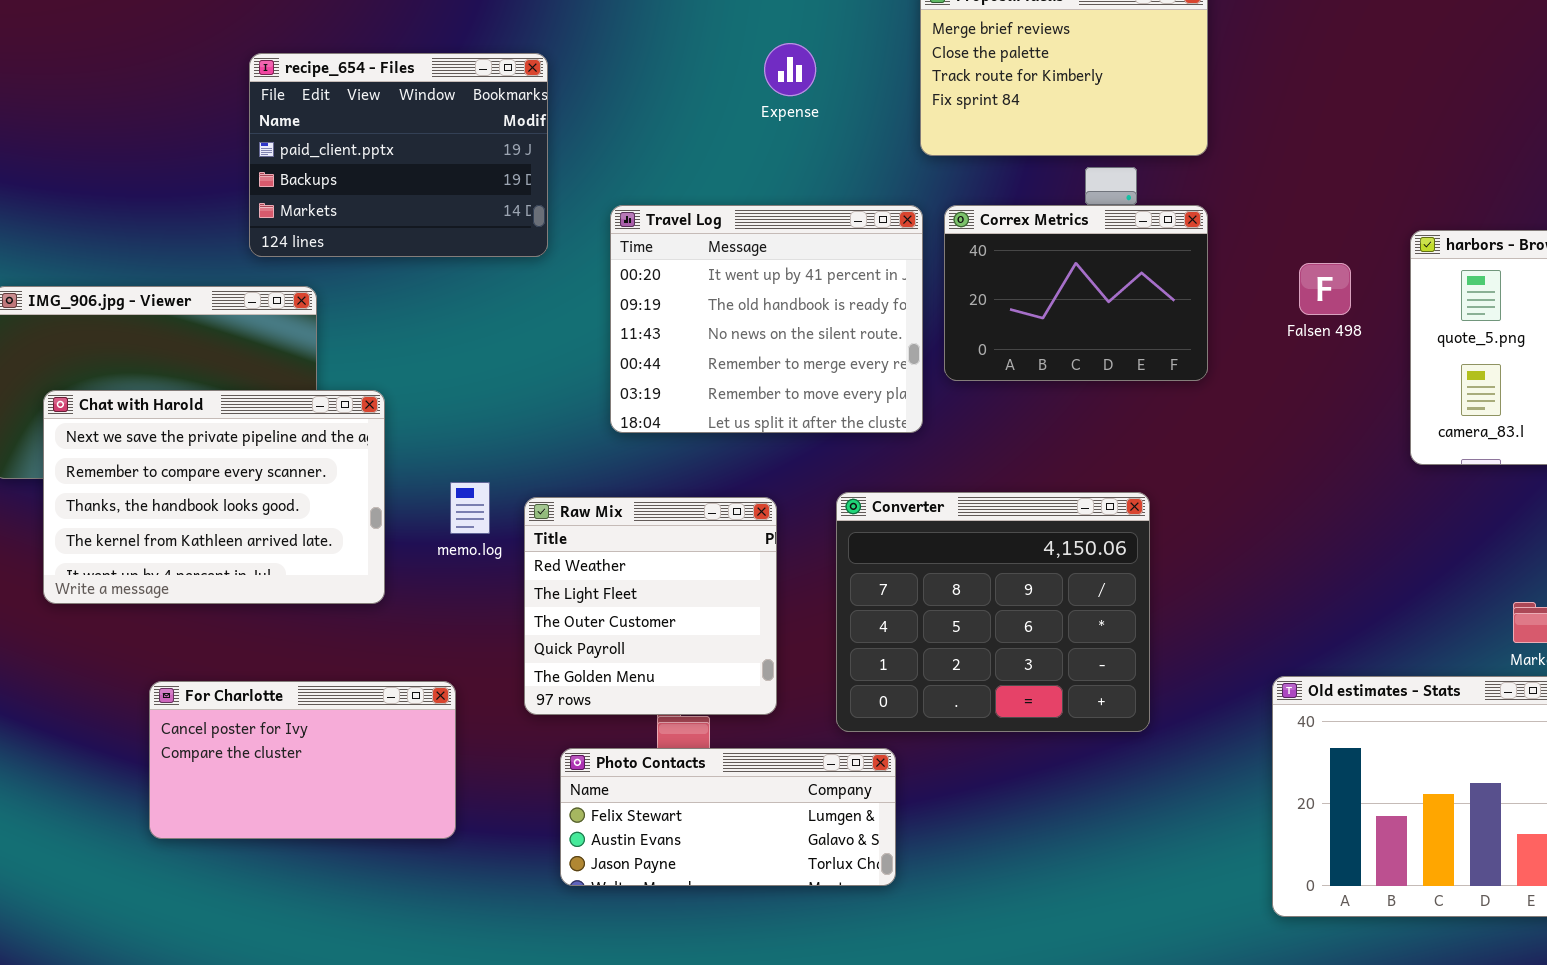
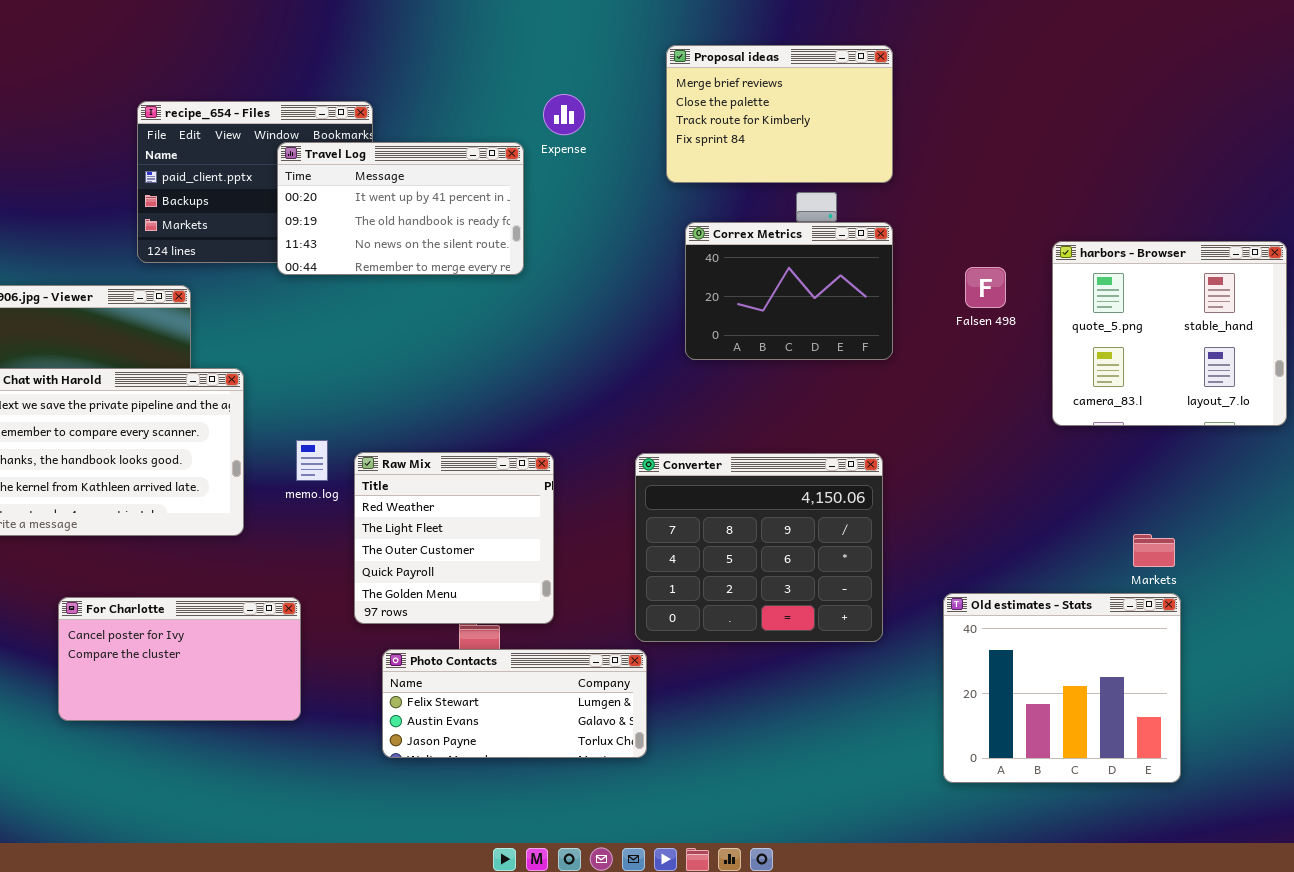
Travel Log: [610,205,923,433] -> [277,142,524,275], moved, resized
Converter: [836,492,1150,732] -> [635,453,883,642], moved

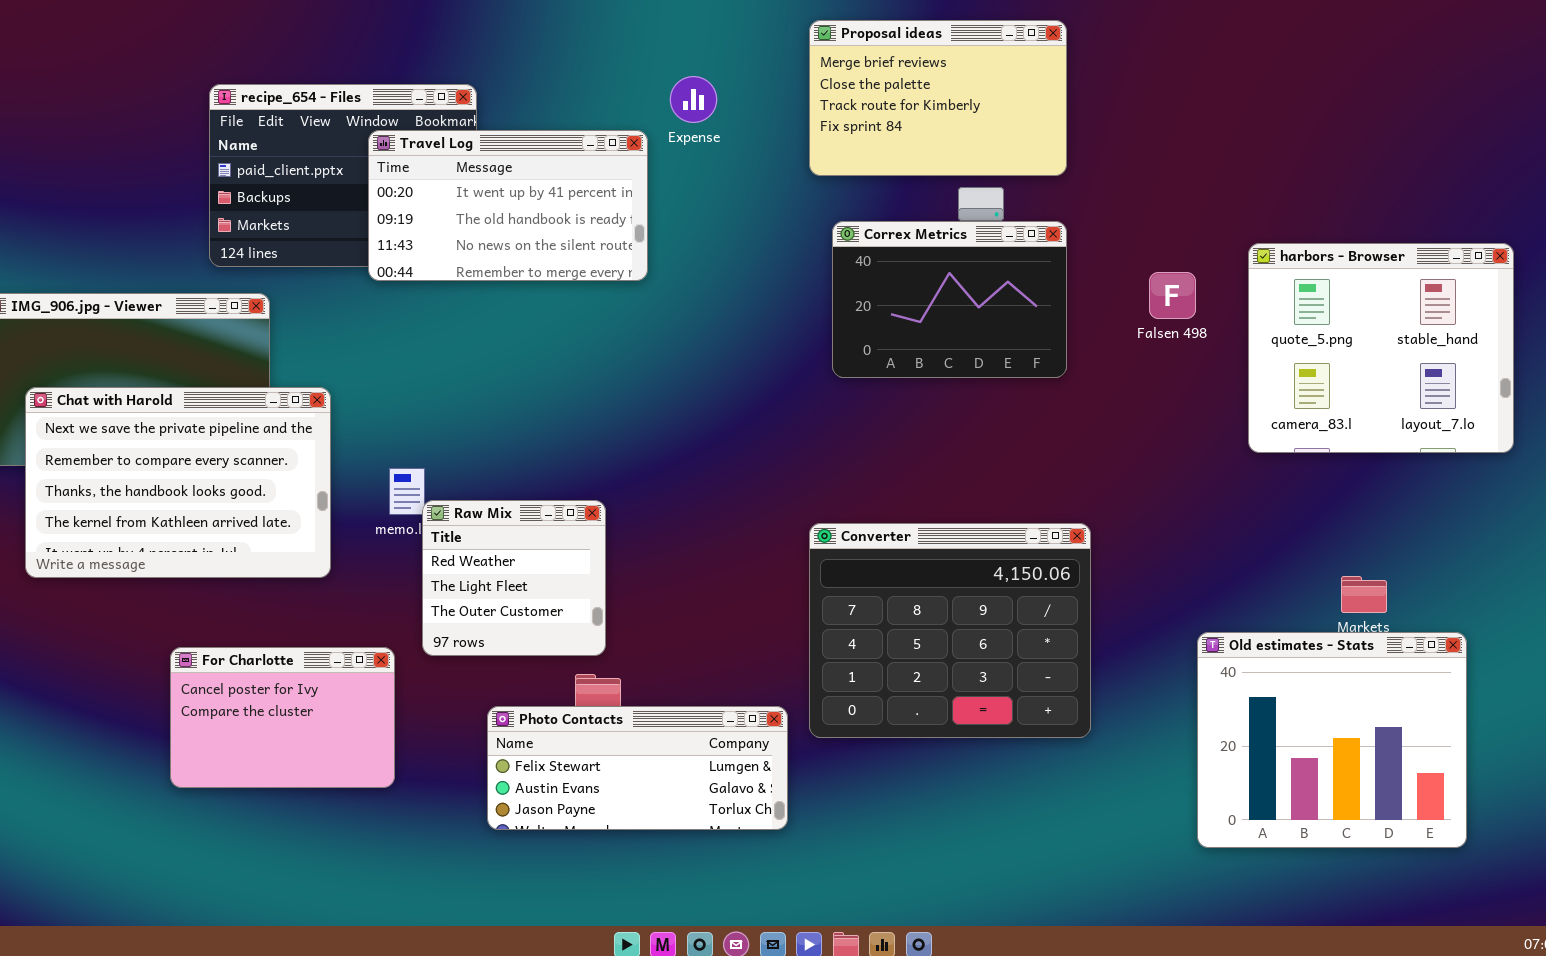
Raw Mix: [354,452,554,624] -> [422,500,606,656], moved, resized
Converter: [635,453,883,642] -> [809,523,1091,738], moved
Old estimates - Stats: [943,593,1181,783] -> [1197,632,1467,848], moved
For Charlotte: [58,597,301,721] -> [170,647,395,788], resized

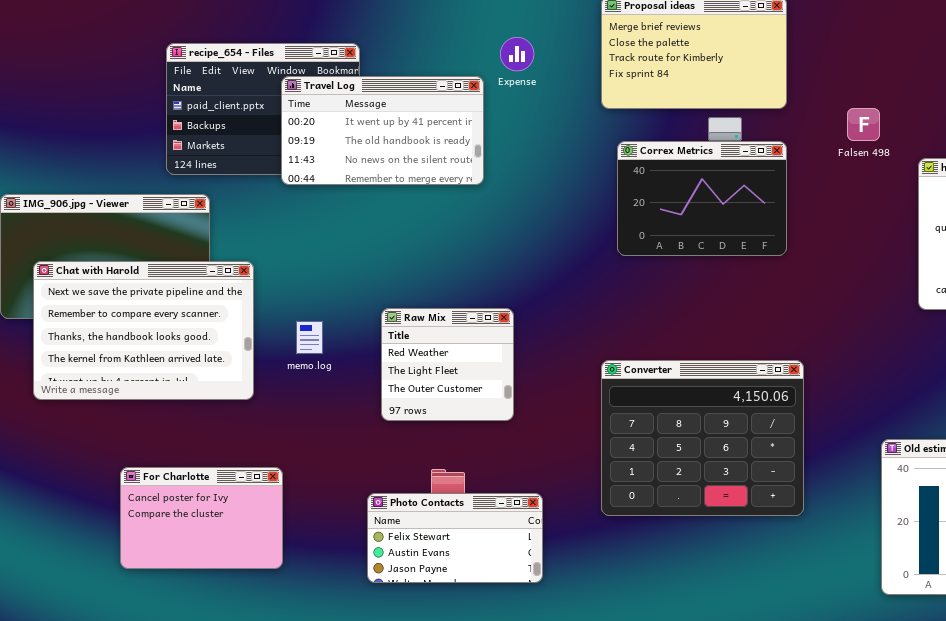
Falsen 498: [1149,272,1196,319] -> [847,108,880,141], moved
Raw Mix: [422,500,606,656] -> [381,308,514,421], moved
For Charlotte: [170,647,395,788] -> [120,467,283,569], moved
Photo Contacts: [487,706,788,830] -> [367,493,543,583], resized

